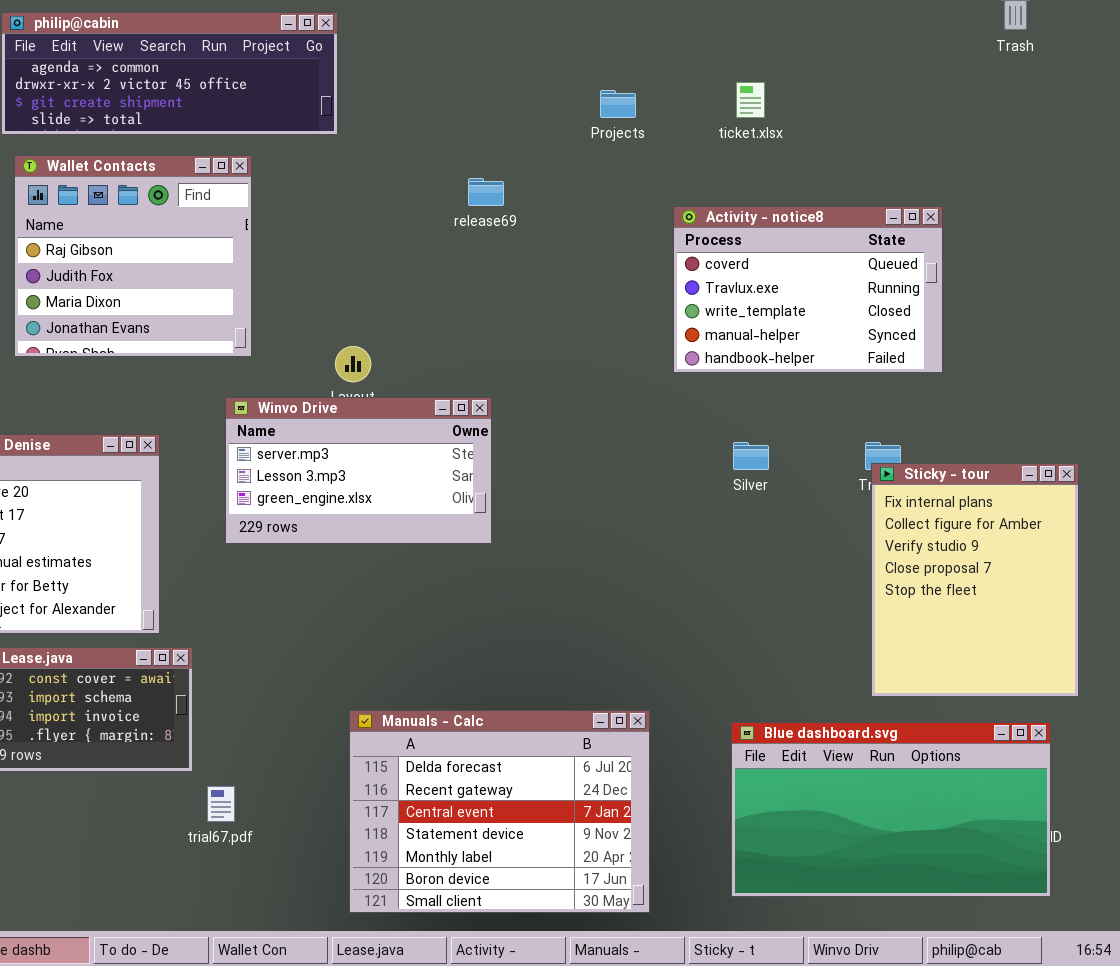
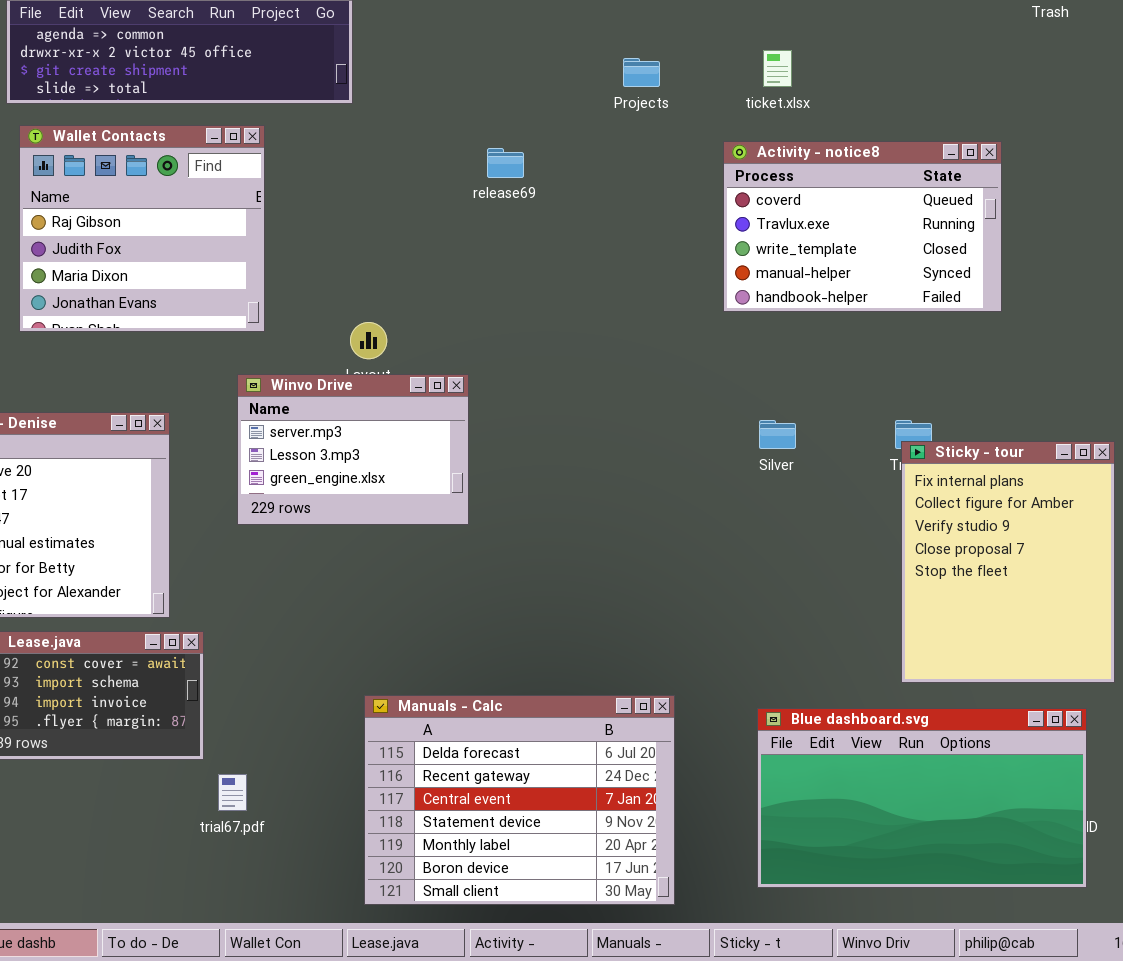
Activity - notice8: [673,206,943,373] -> [723,141,1002,312], moved
Winvo Drive: [225,397,492,544] -> [237,374,469,525], resized

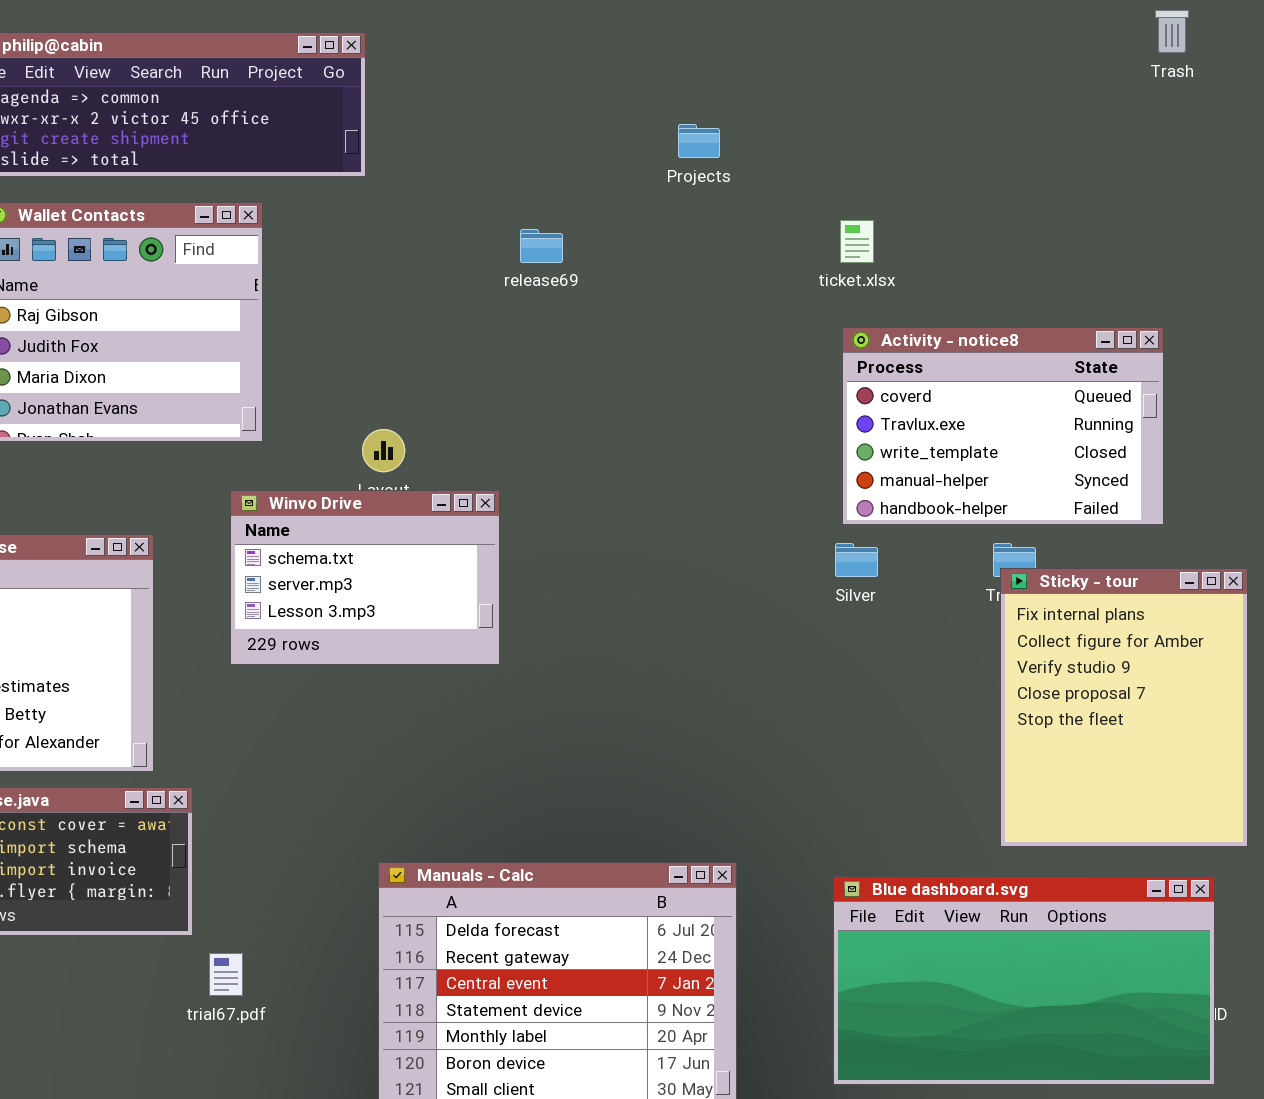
ticket.xlsx: [763,50,792,87] -> [840,220,874,263], moved
Activity - notice8: [723,141,1002,312] -> [842,327,1164,525], moved
Winvo Drive: [237,374,469,525] -> [230,490,500,665], scrolled up 1 row

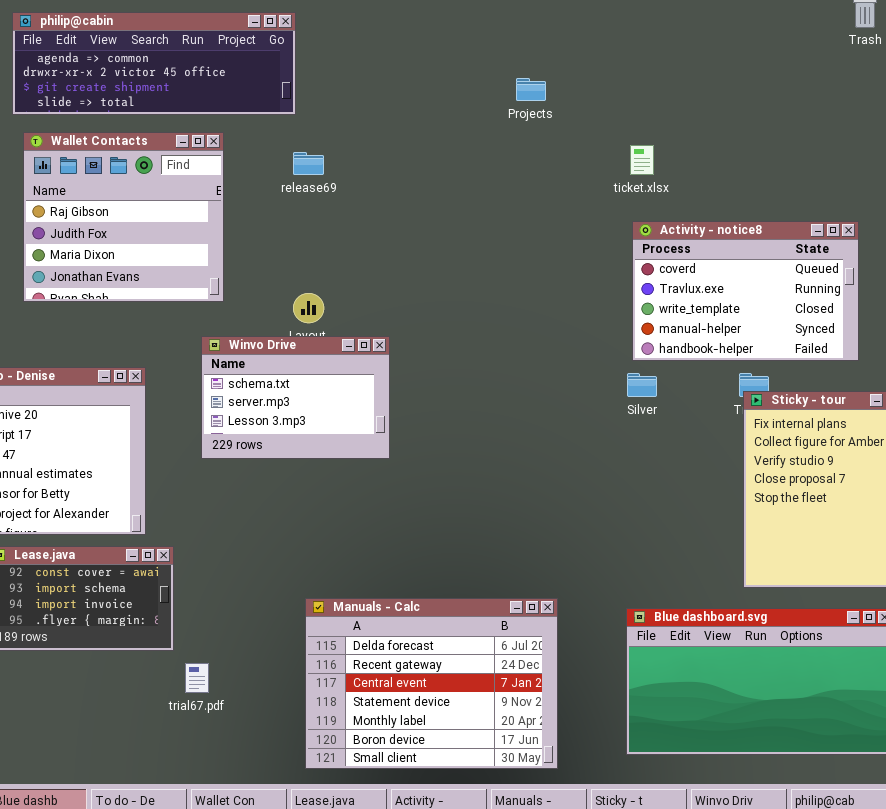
release69: [520,229,563,263] -> [293,152,324,175], moved

